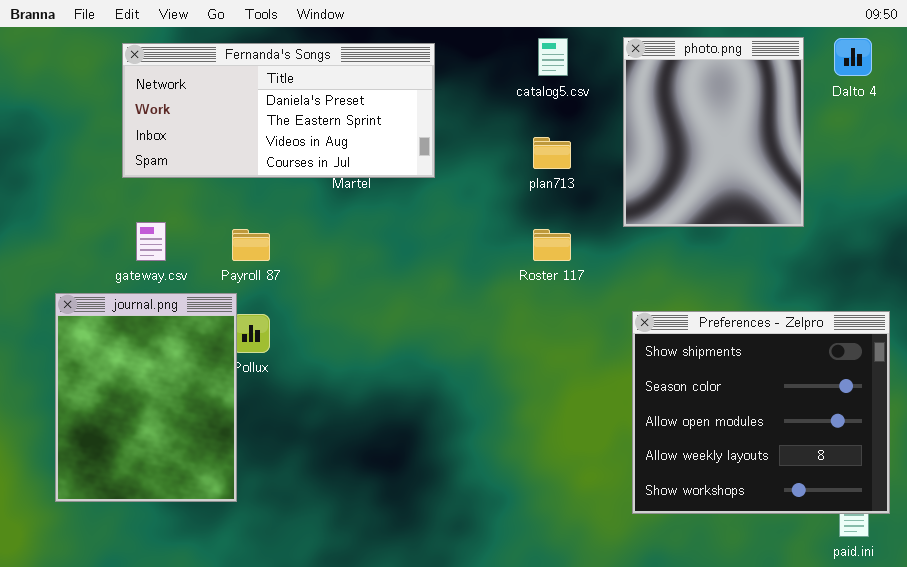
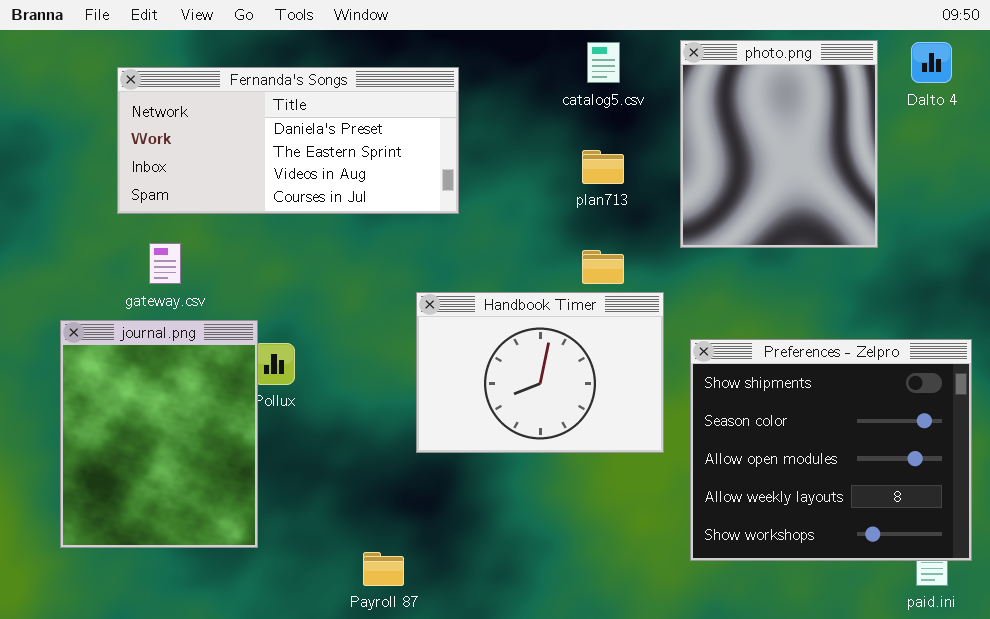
Fernanda's Songs: [122,43,435,178] -> [117,67,459,214], moved
Payroll 87: [232,229,270,261] -> [363,552,404,586], moved
Handbook Timer: none -> [416,292,664,453], opened

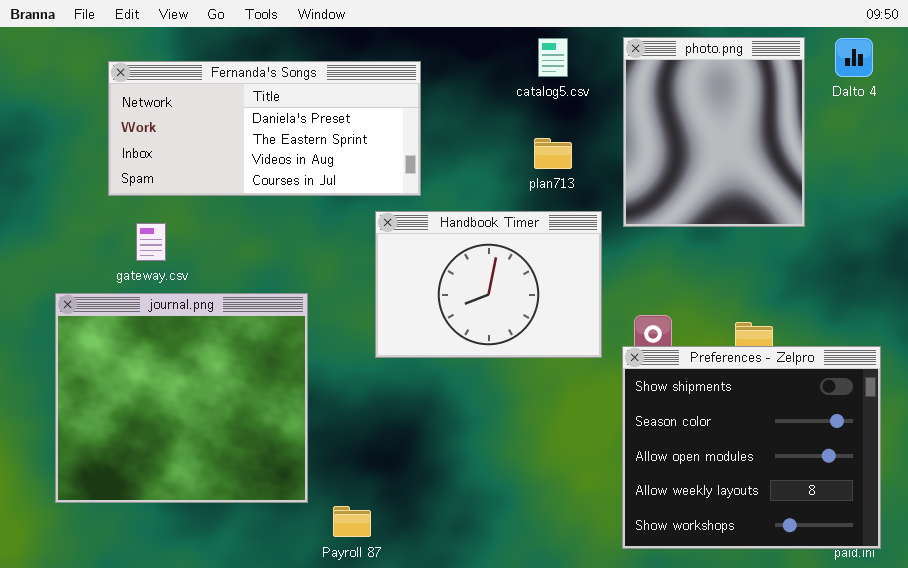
Handbook Timer: [416,292,664,453] -> [375,211,602,358], moved
journal.png: [60,320,258,548] -> [55,293,308,503], resized
Preferences - Zelpro: [690,339,972,561] -> [622,346,881,549], moved

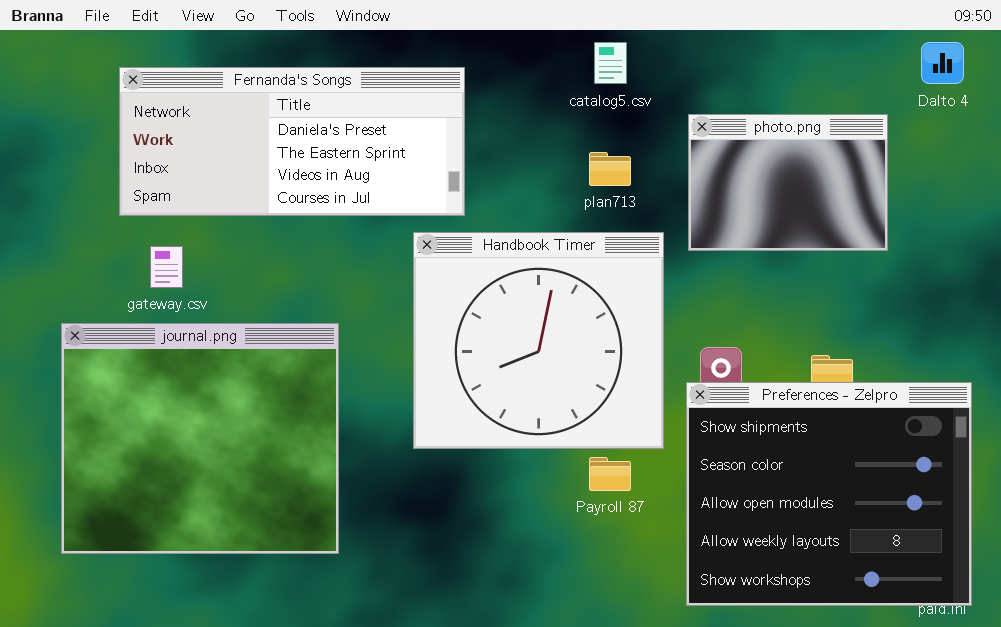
photo.png: [623,37,805,227] -> [688,114,888,251], resized
Handbook Timer: [375,211,602,358] -> [413,232,664,449], resized
Payroll 87: [333,506,371,537] -> [589,457,631,491], moved

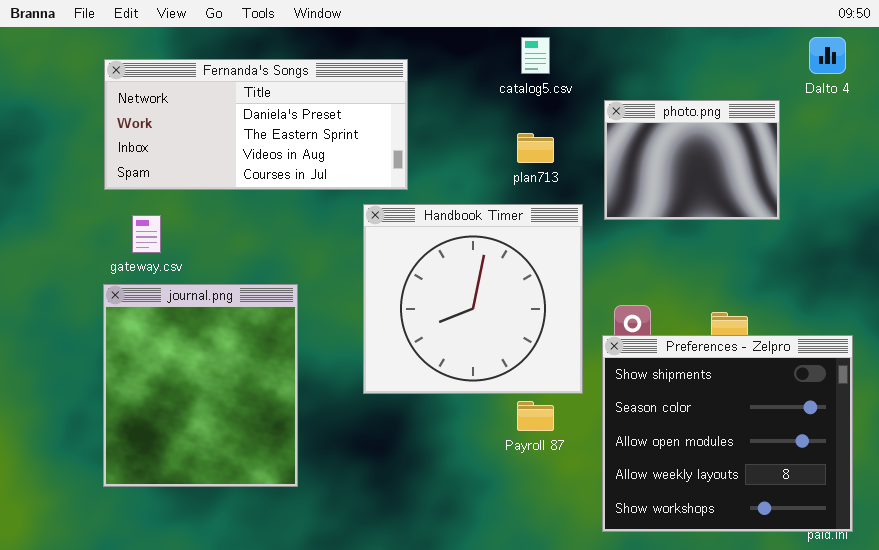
journal.png: [61,323,339,554] -> [103,284,298,487], resized

